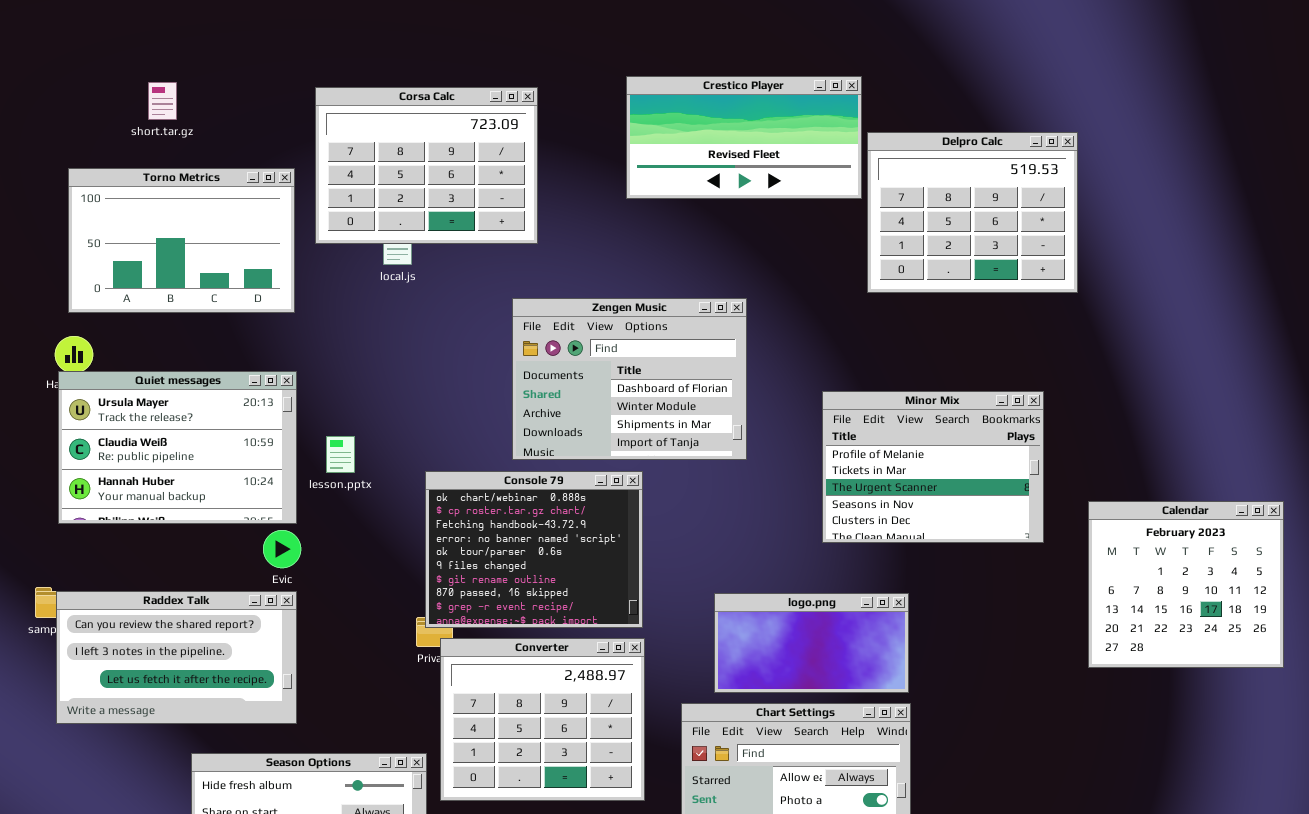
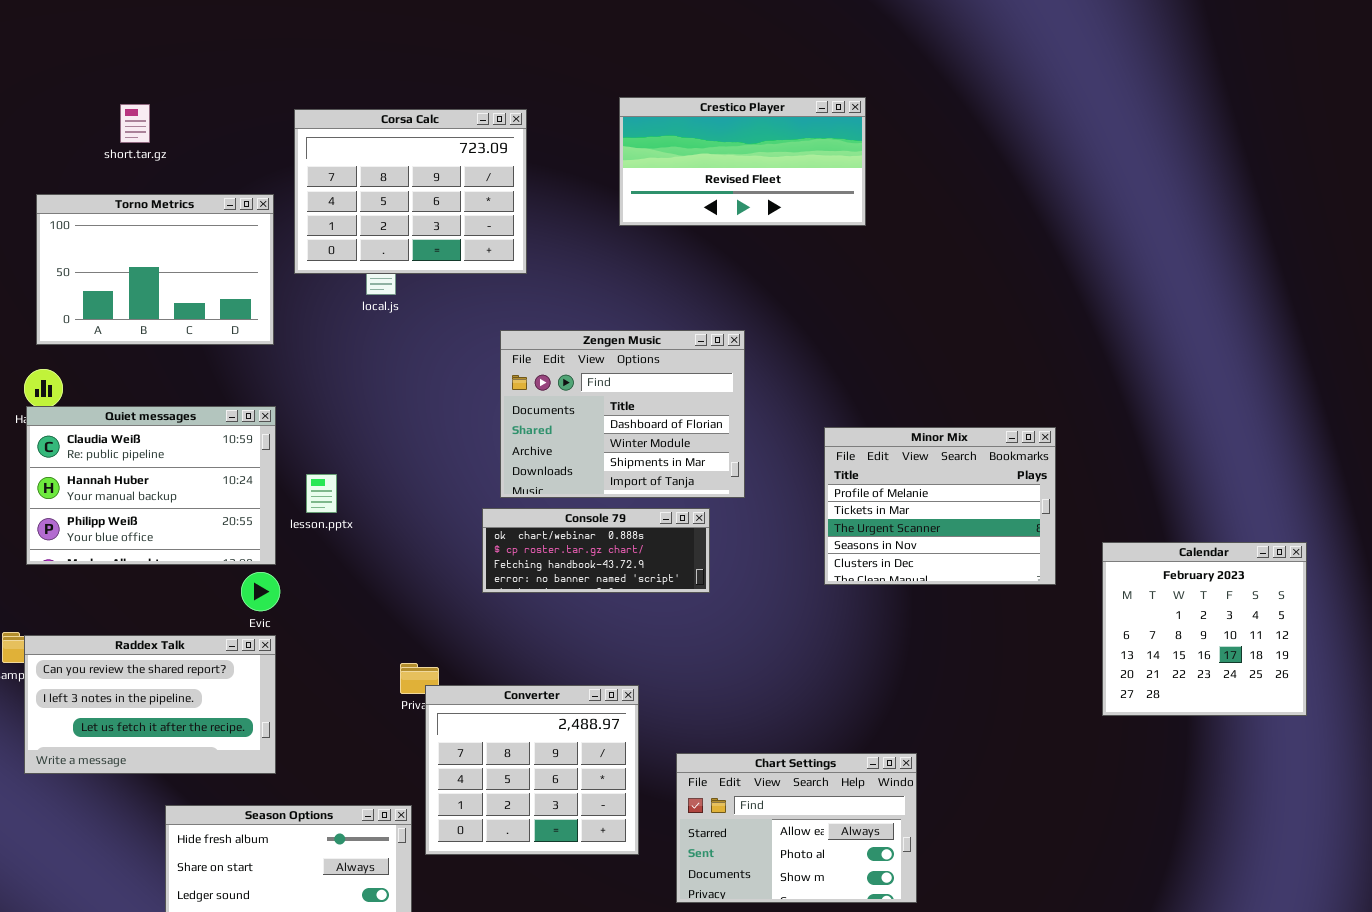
Delpro Calc: [867,132,1078,293] -> none, closed
Quiet messages: [58,371,297,524] -> [26,406,276,565], scrolled down 1 row
Console 79: [425,471,643,628] -> [482,508,710,593], moved, resized
logo.png: [714,593,909,693] -> none, closed

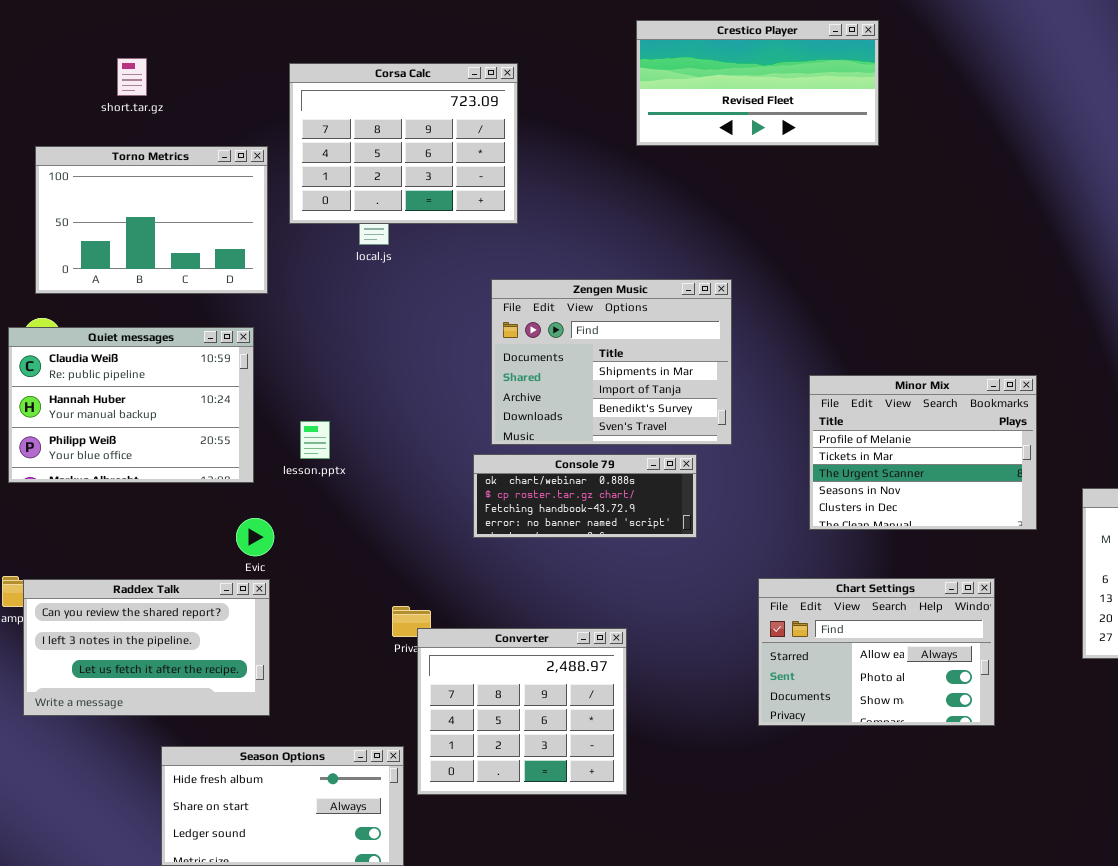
Crestico Player: [619,97,866,226] -> [636,20,879,146], moved
Zengen Music: [500,330,745,498] -> [491,279,732,445], scrolled down 2 rows
Quiet messages: [26,406,276,565] -> [8,327,254,483], moved
Chart Settings: [676,753,917,903] -> [758,578,995,726], moved

